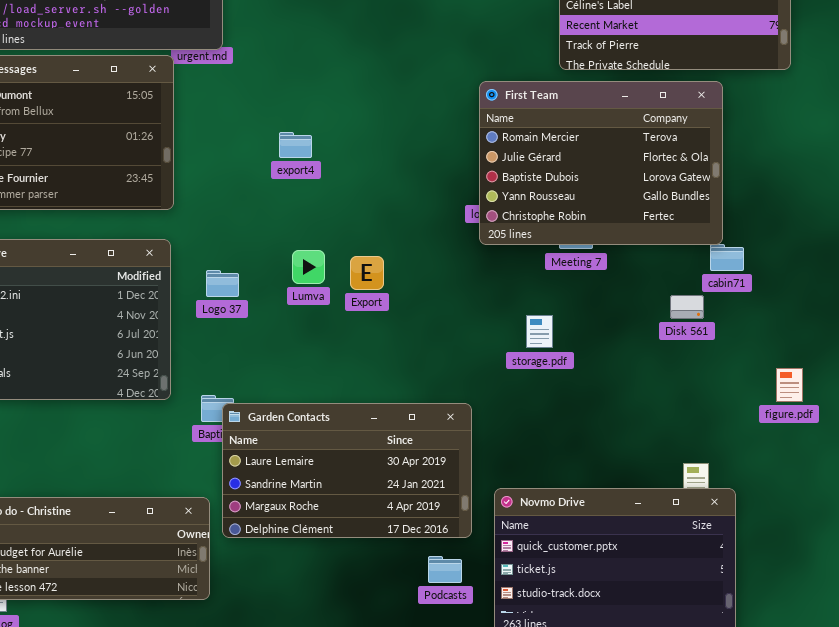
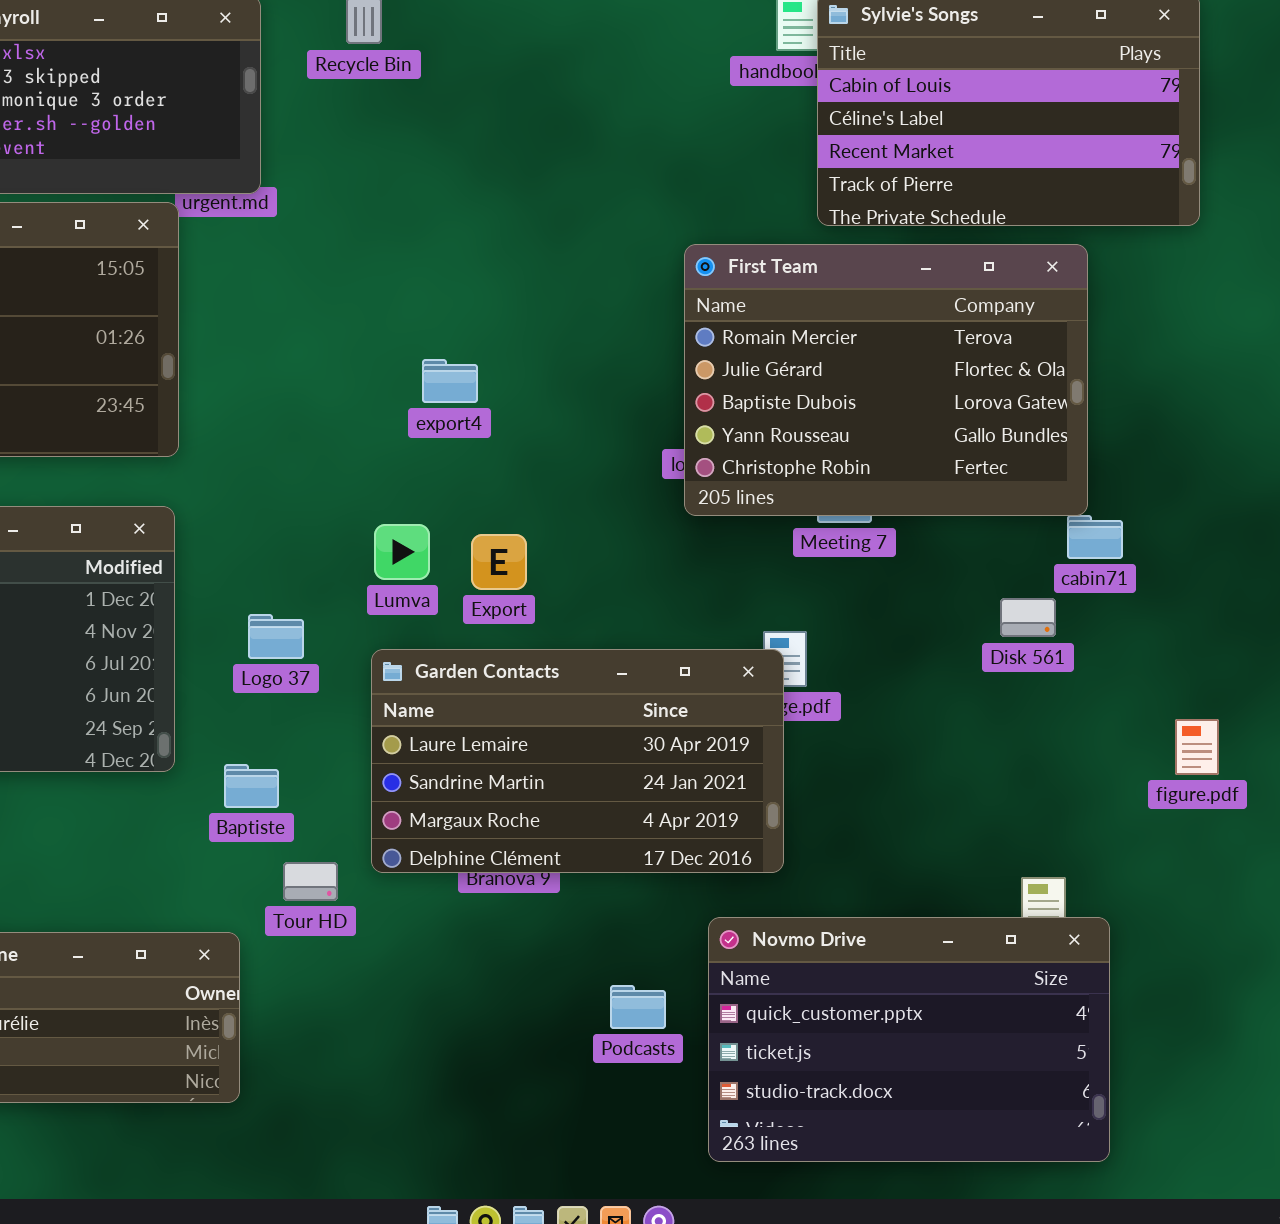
export4: [279,132,312,158] -> [422,359,478,403], moved
Logo 37: [206,270,239,297] -> [248,614,304,659], moved
Garden Contacts: [222,403,472,538] -> [371,649,784,873], moved
Podcasts: [428,556,462,583] -> [610,985,666,1029], moved

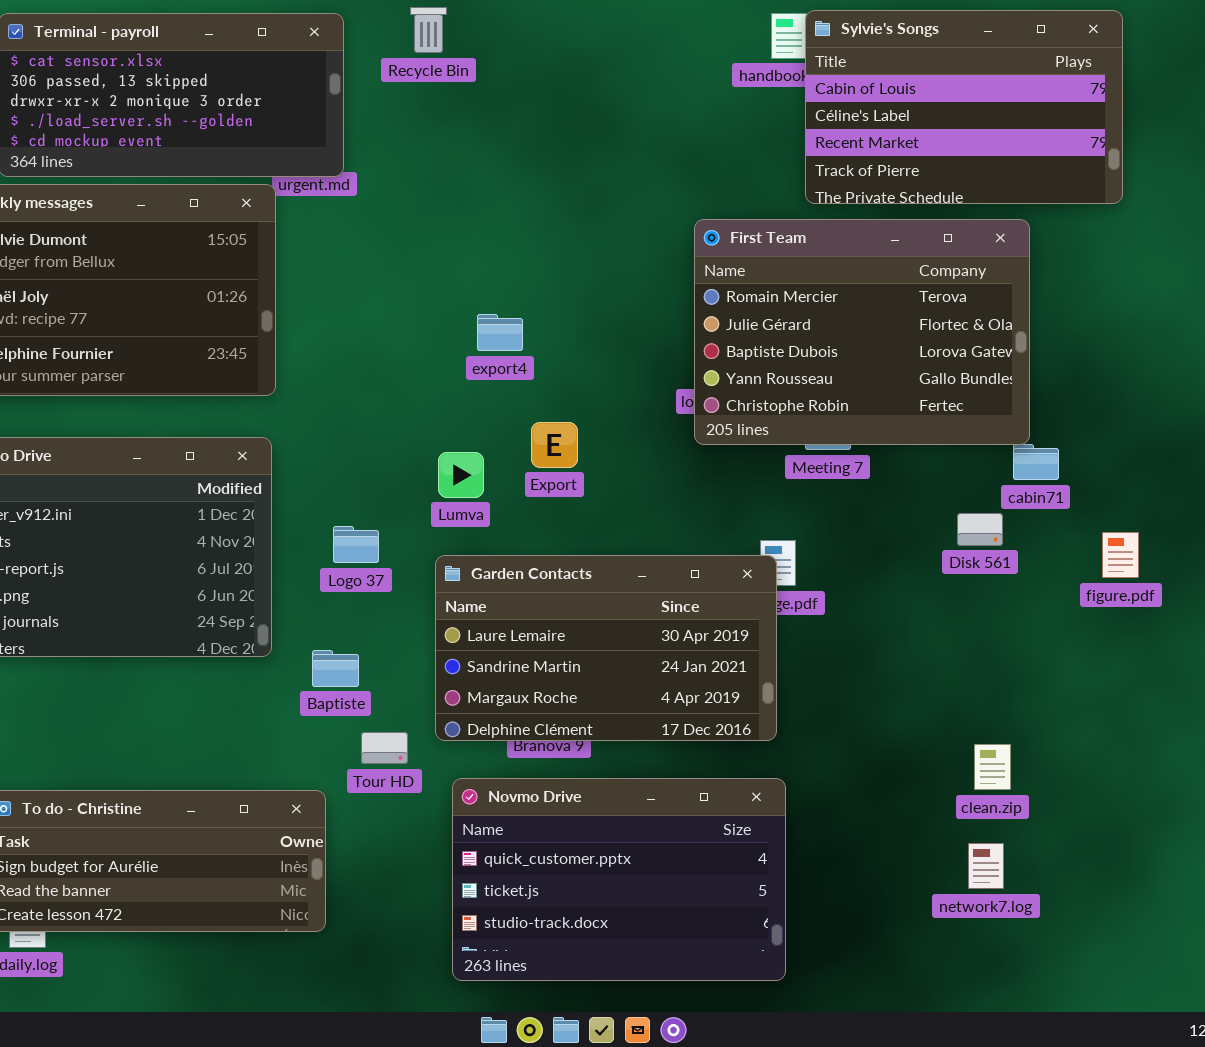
Export: [471,534,527,590] -> [531,422,578,468], moved
figure.pdf: [1175,719,1219,775] -> [1102,532,1139,578], moved
Novmo Drive: [708,917,1110,1162] -> [452,778,786,981], moved

